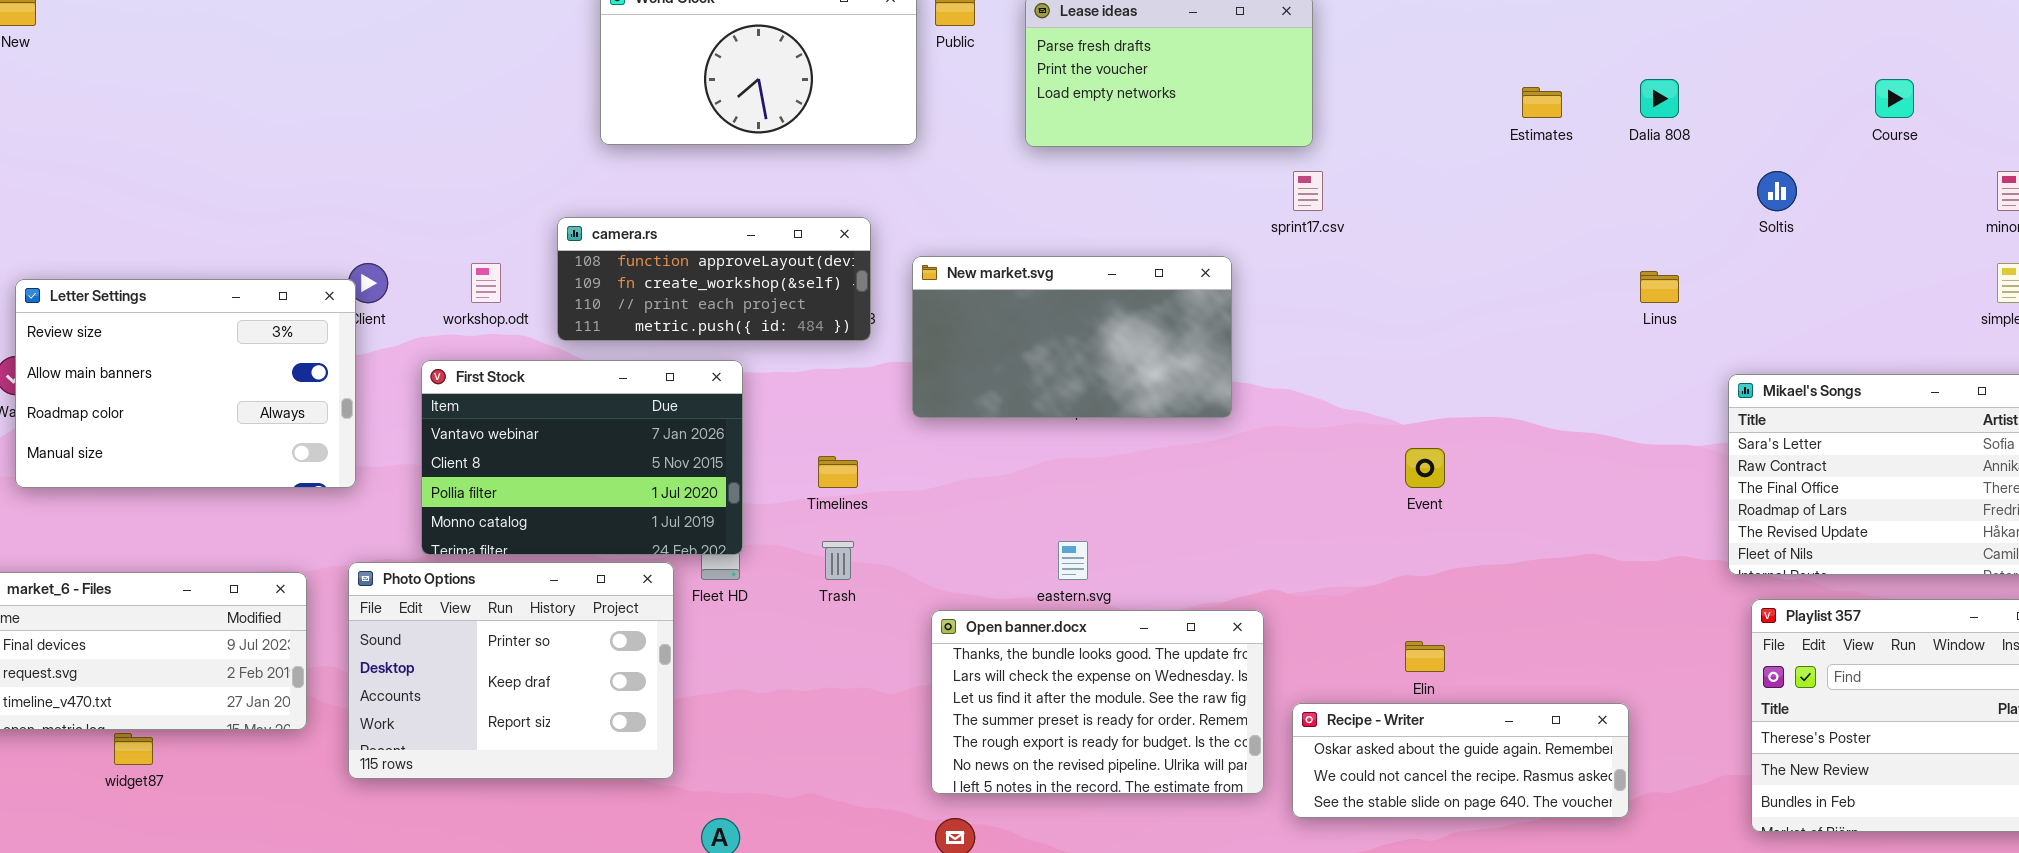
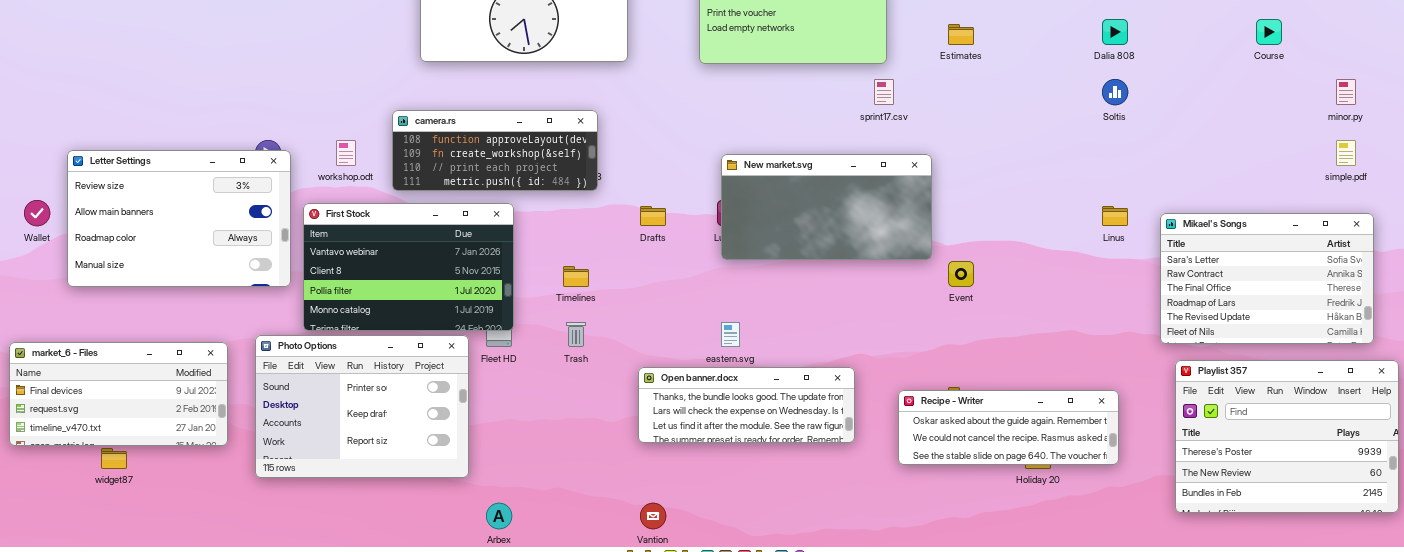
Estimates: [1522,87,1562,118] -> [948,24,974,45], moved
Soltis: [1757,171,1797,211] -> [1102,79,1128,105], moved
New market.svg: [912,256,1232,418] -> [721,154,932,260], moved
Linus: [1640,271,1679,303] -> [1102,206,1128,226], moved
Letter Settings: [15,279,356,488] -> [67,150,291,287], moved
Open banner.docx: [931,610,1264,794] -> [638,367,855,443], resized
Recipe - Writer: [1292,703,1629,818] -> [898,390,1119,465], moved

